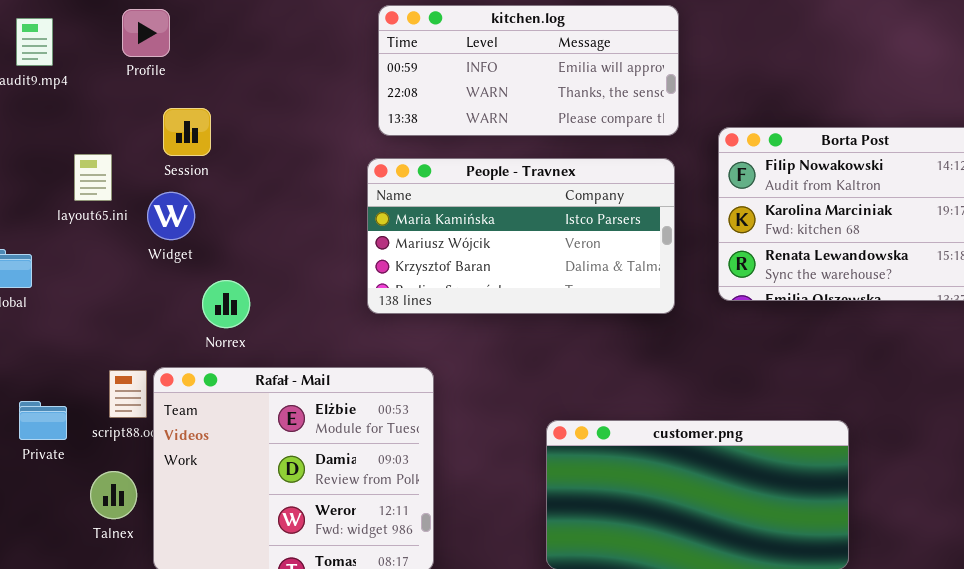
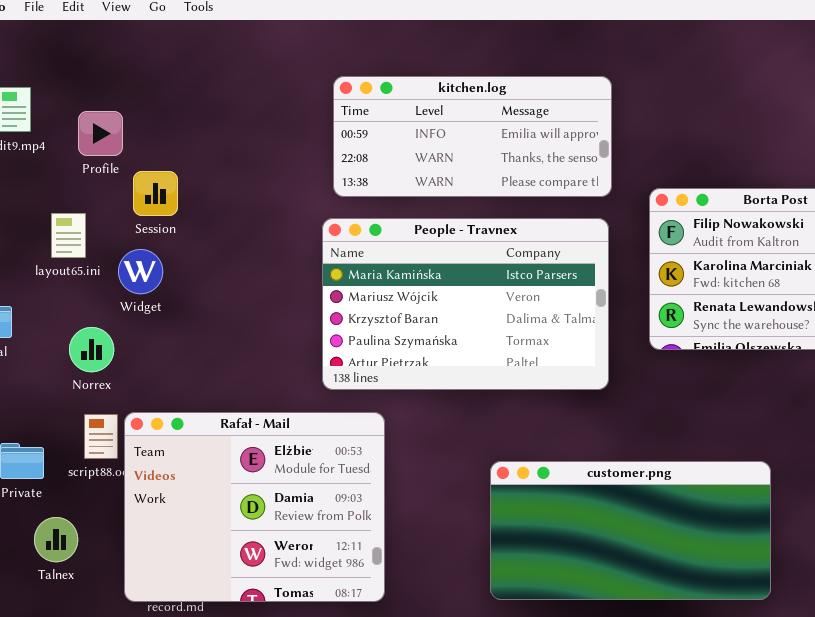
Profile: [122,9,170,57] -> [78,111,123,156], moved
People - Travnex: [367,158,675,314] -> [322,218,609,390], resized
Norrex: [202,280,250,328] -> [69,327,114,372], moved
Talnex: [90,471,137,519] -> [34,517,78,562], moved

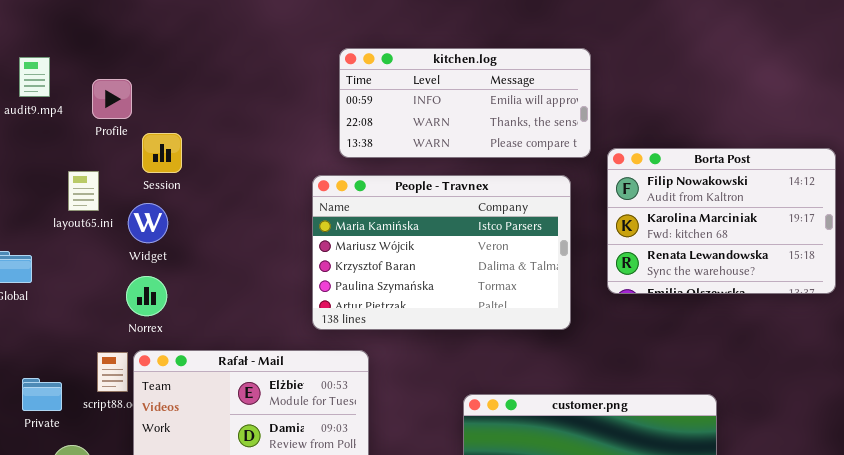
kitchen.log: [333,76,612,197] -> [339,48,591,158], moved
Norrex: [69,327,114,372] -> [126,276,167,316], moved

